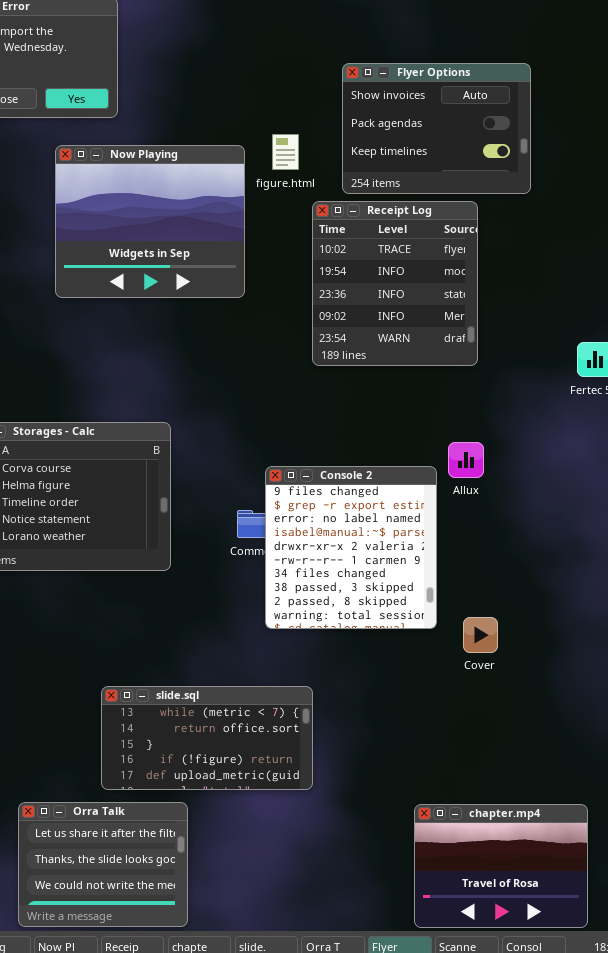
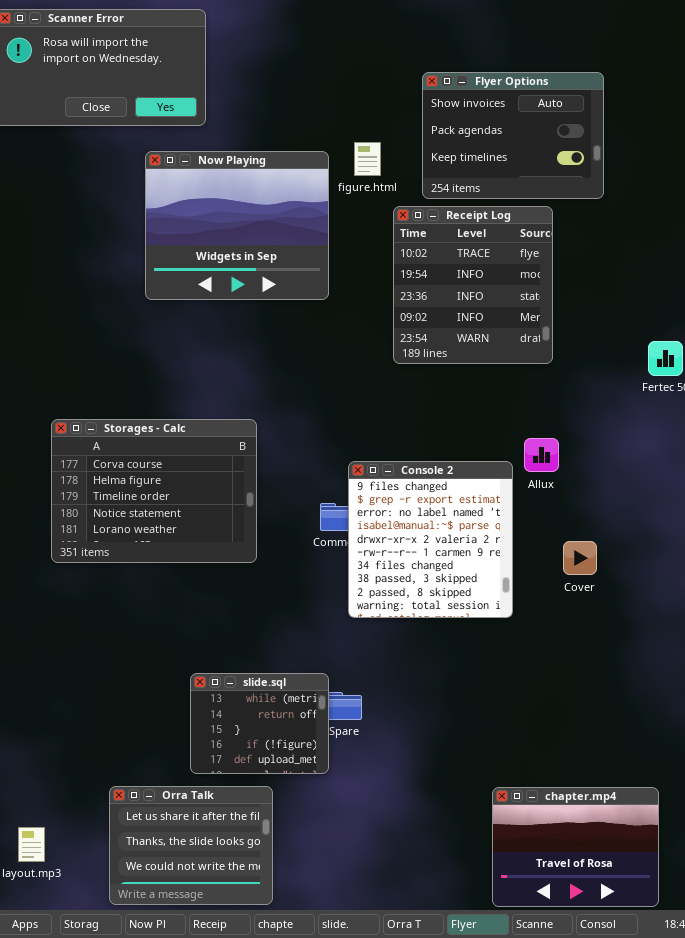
Cover: [463,617,498,653] -> [563,541,597,575], moved
slide.sql: [101,686,313,790] -> [190,673,329,774], resized

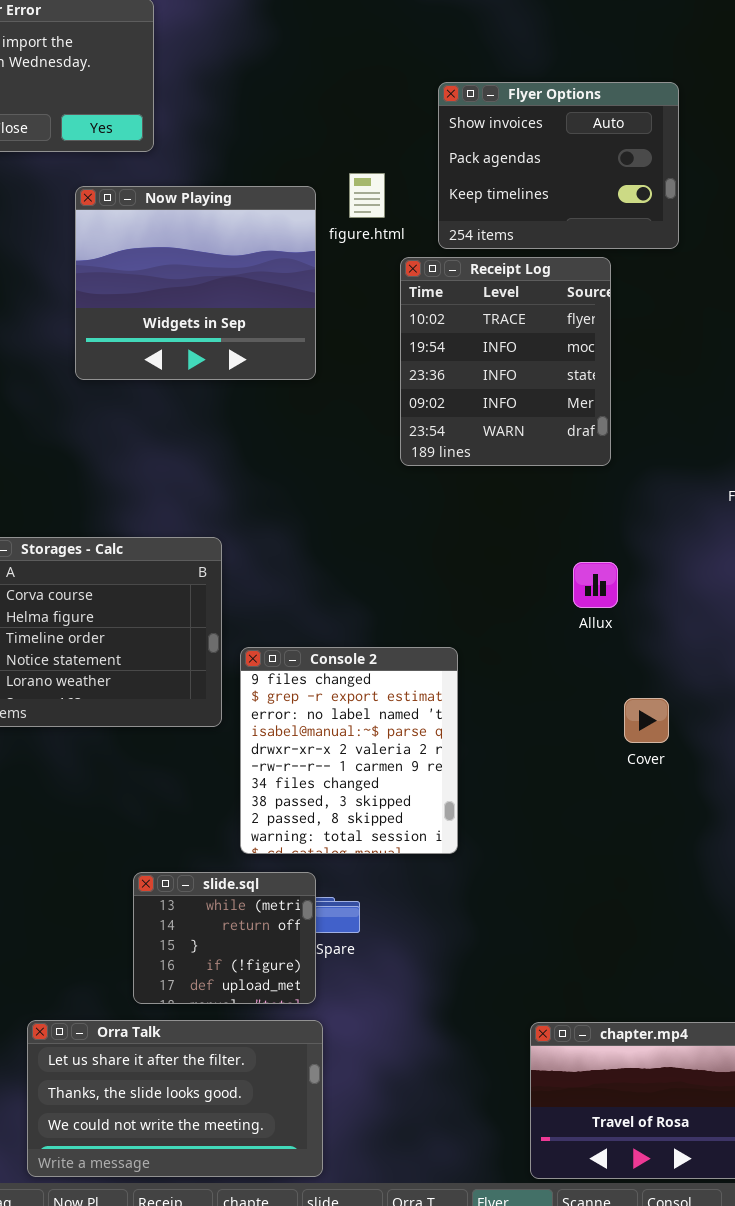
Console 2: [348,461,513,618] -> [240,647,458,854], moved
Orra Talk: [109,786,273,905] -> [27,1020,323,1177], resized

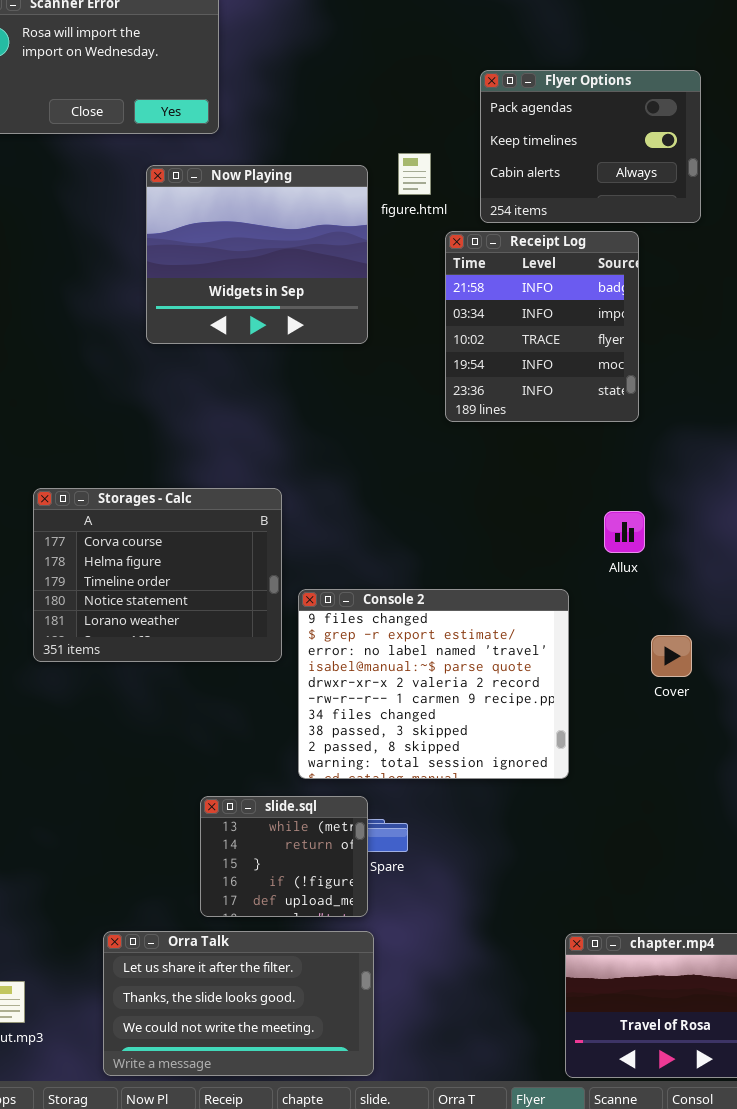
Flyer Options: [438,82,679,249] -> [480,70,701,223], scrolled down 1 row
Receipt Log: [400,257,611,466] -> [445,231,639,422], scrolled up 2 rows
Console 2: [240,647,458,854] -> [298,589,569,779], resized

